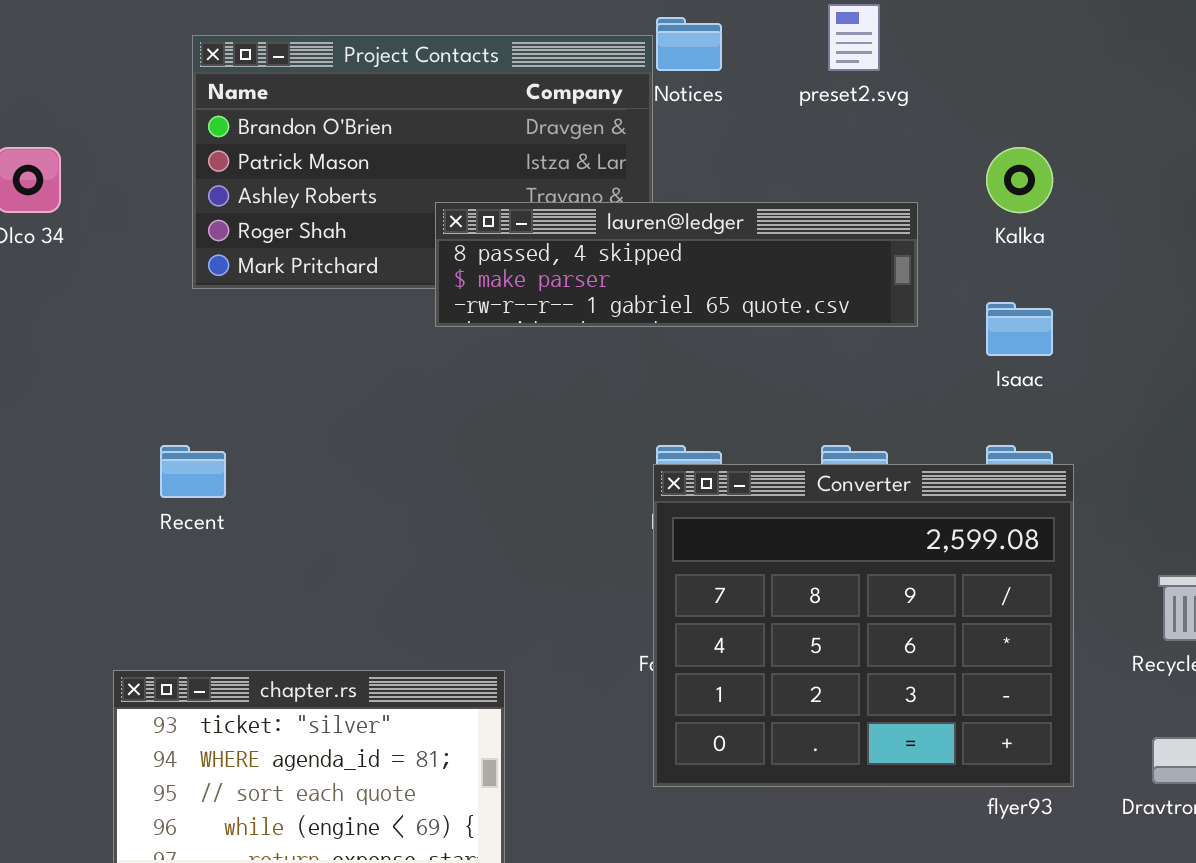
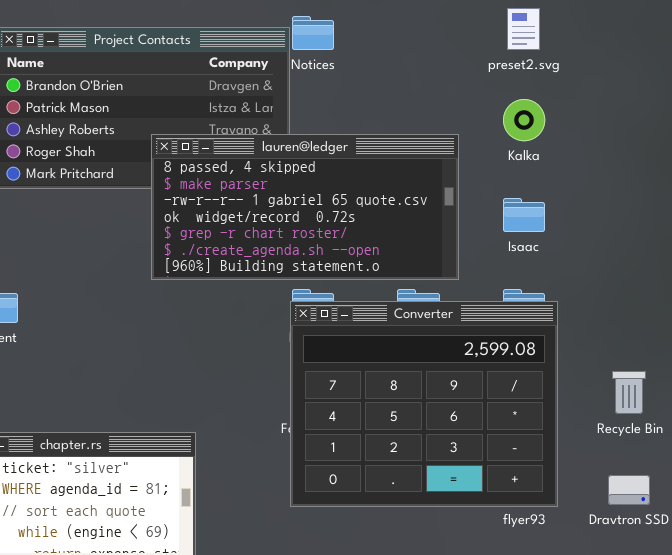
preset2.svg: [828,4,880,71] -> [507,8,540,50], moved
lauren@ledger: [435,202,918,327] -> [151,134,459,280], resized

